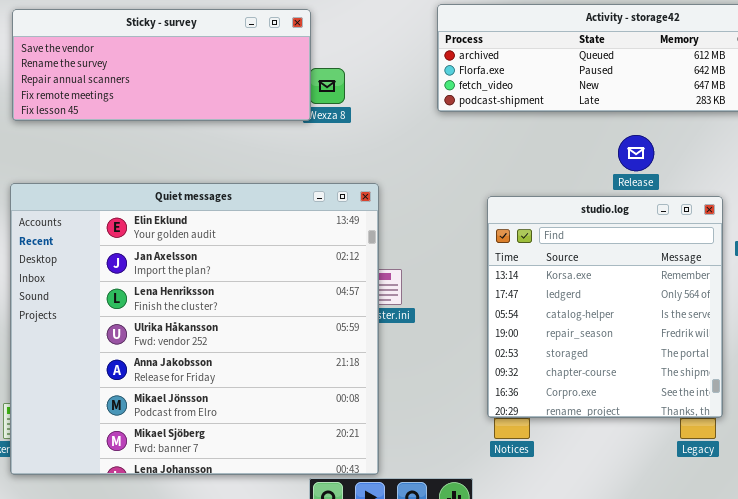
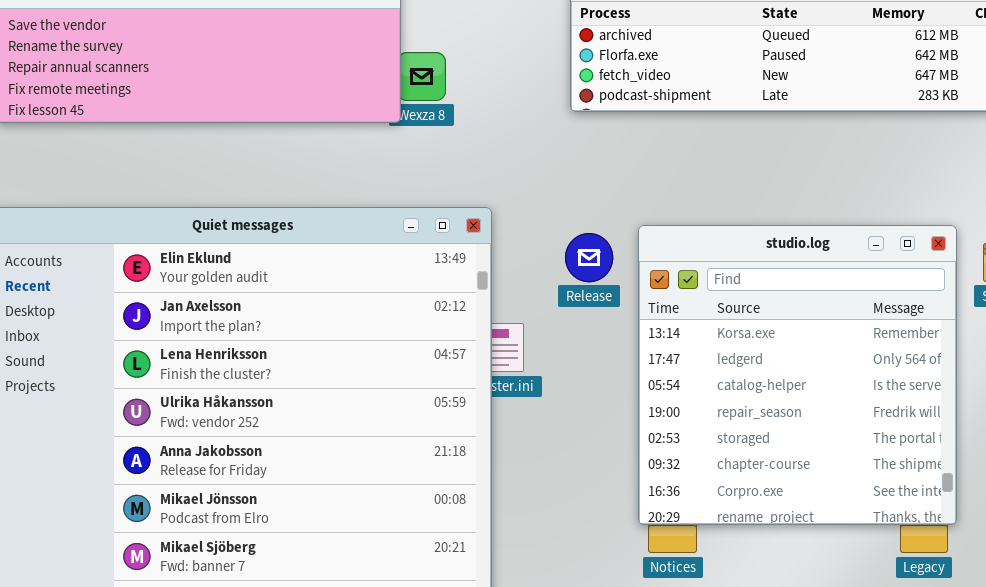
Release: [618,135,654,171] -> [565,233,613,282], moved

